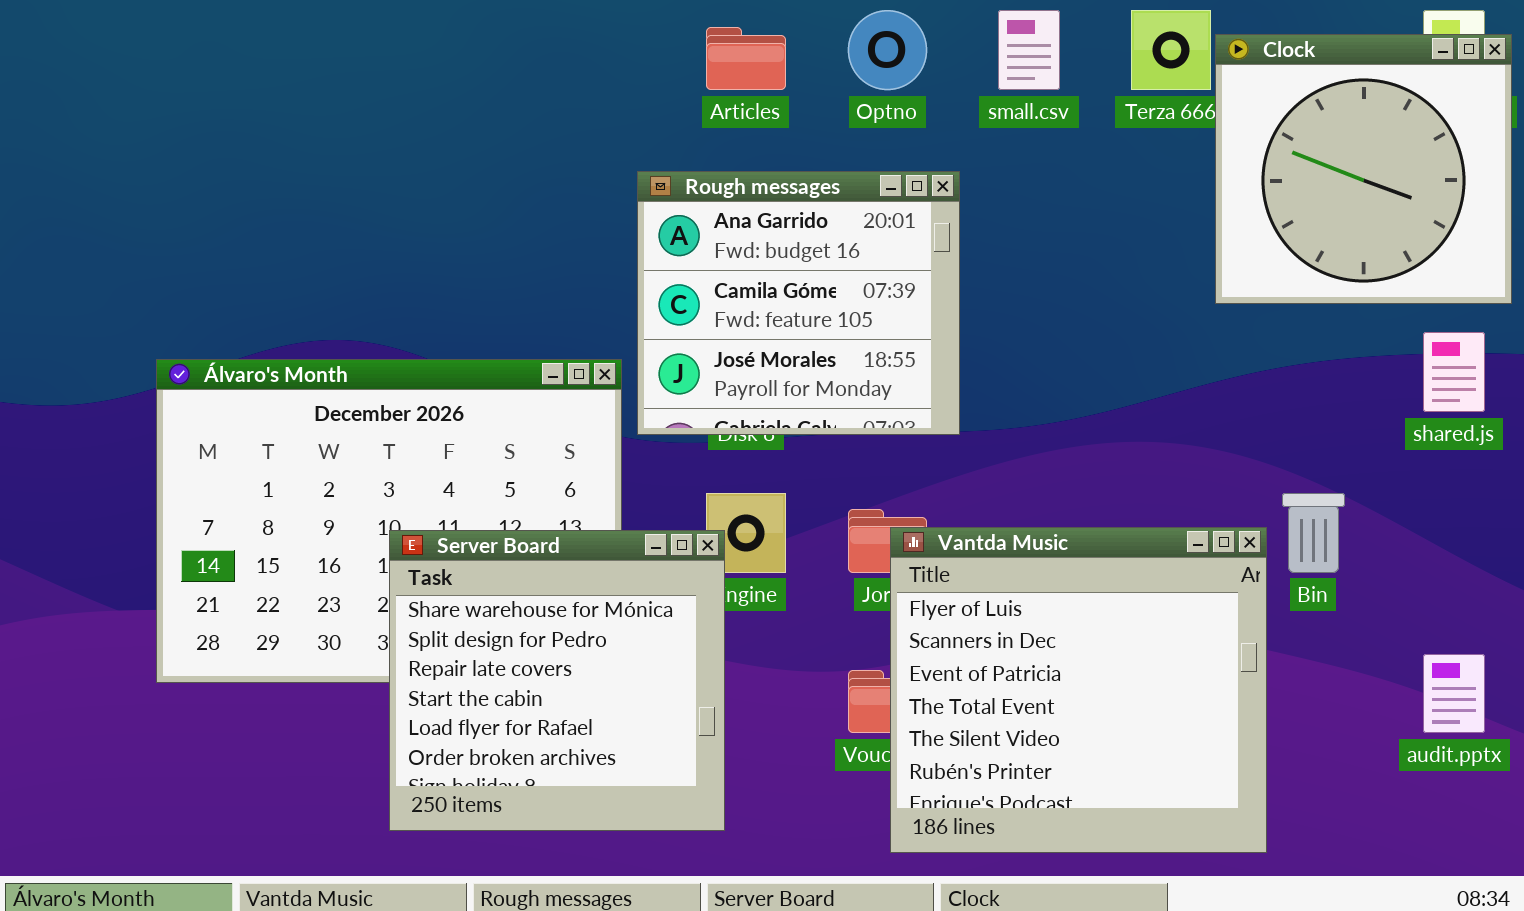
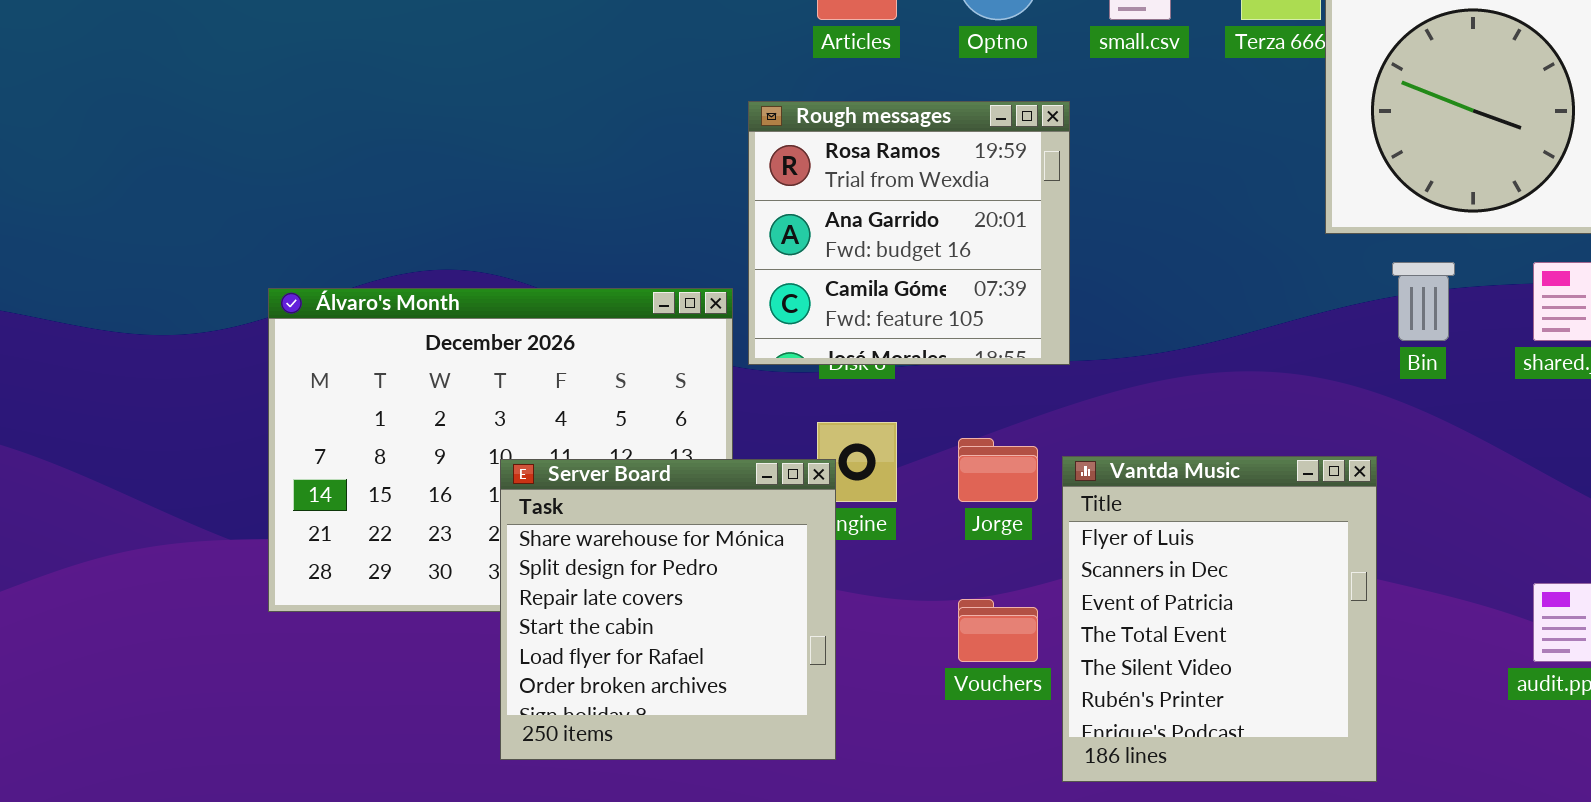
Rough messages: [637,171,960,435] -> [748,101,1070,365], scrolled up 1 row
Bin: [1282,493,1345,573] -> [1392,262,1455,341], moved
Vantda Music: [890,527,1267,853] -> [1062,456,1377,782], resized

